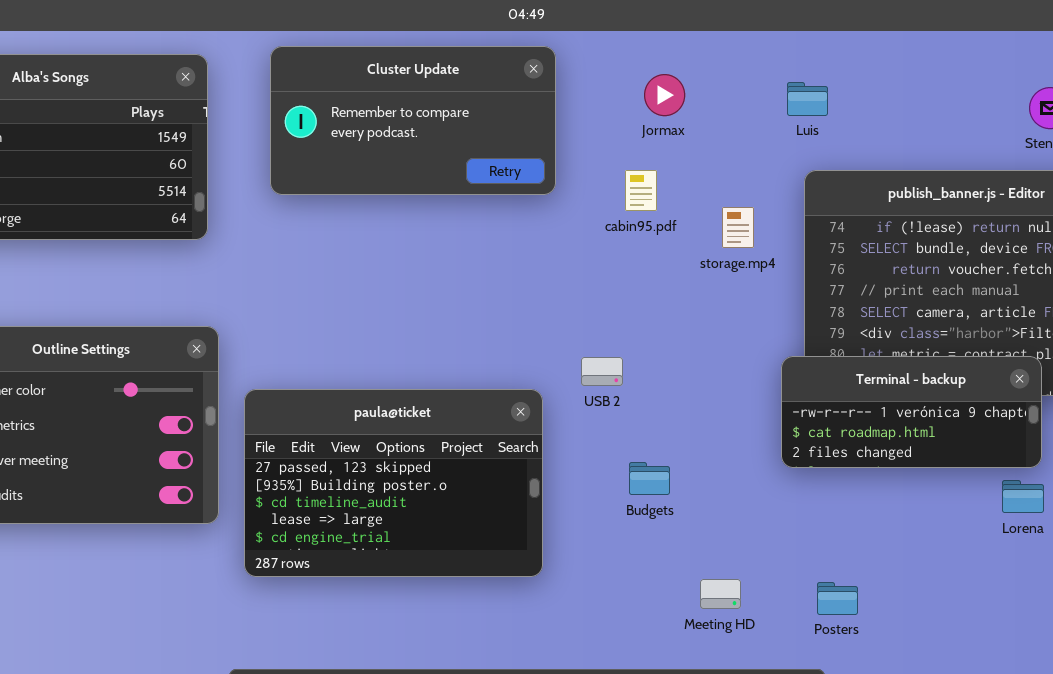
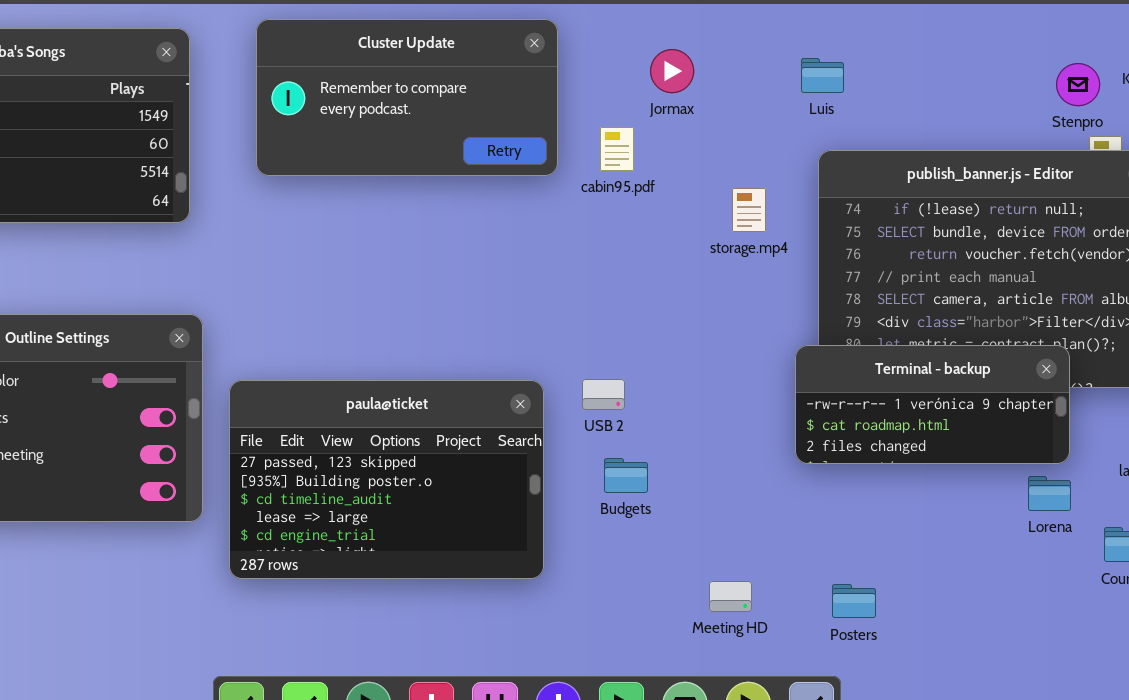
cabin95.pdf: [625,170,657,211] -> [600,127,634,171], moved
USB 2: [581,357,623,386] -> [582,379,625,410], moved
Budgets: [629,462,670,495] -> [604,458,648,493], moved

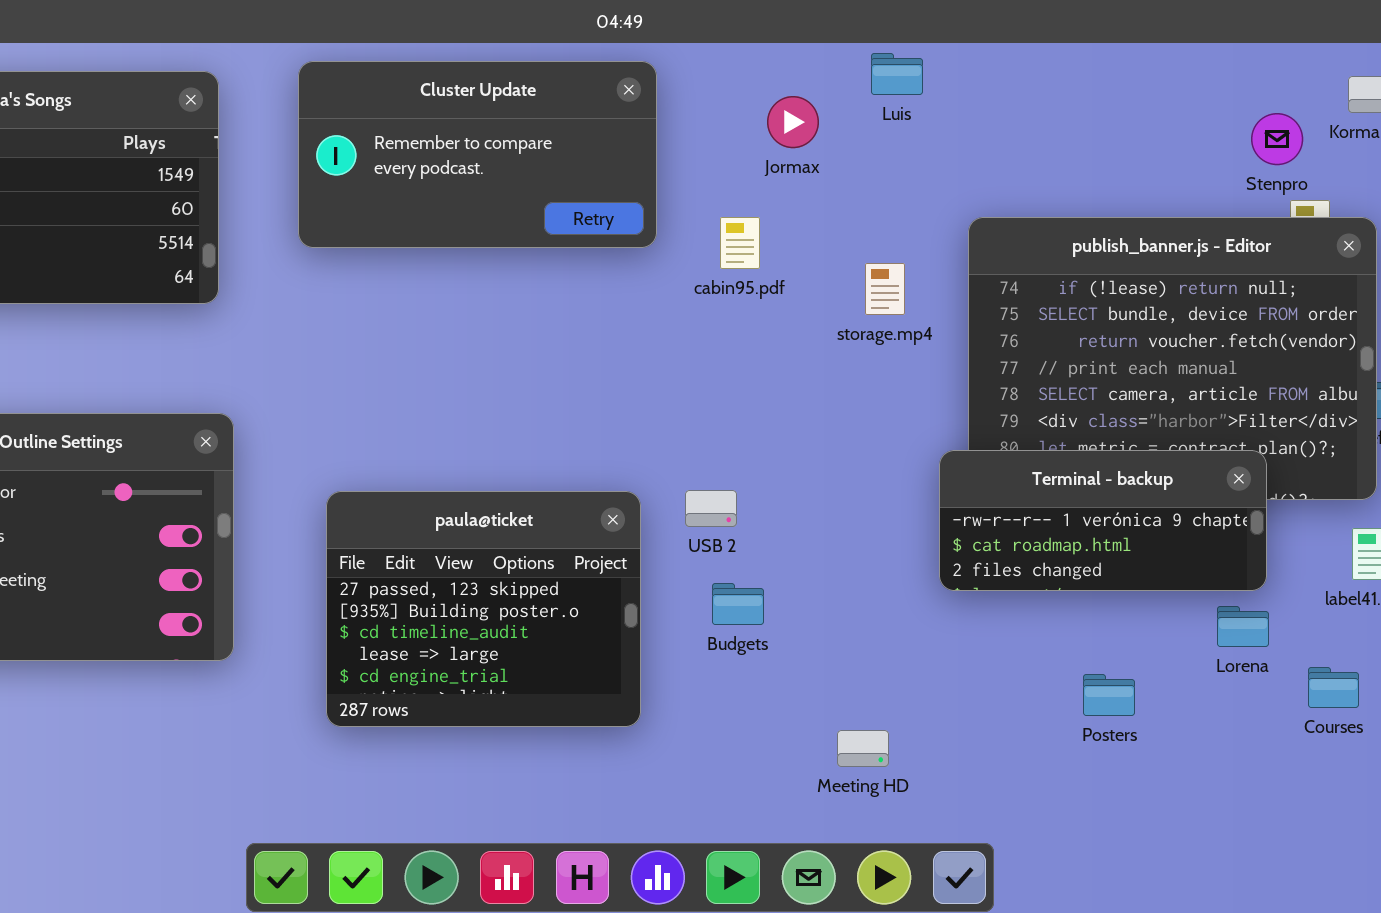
Luis: [801,58,844,93] -> [871,53,923,95], moved
cabin95.pdf: [600,127,634,171] -> [720,217,760,269], moved
paula@ticket: [229,380,544,579] -> [326,491,641,727], resized
Posters: [832,584,876,618] -> [1083,674,1135,716], moved

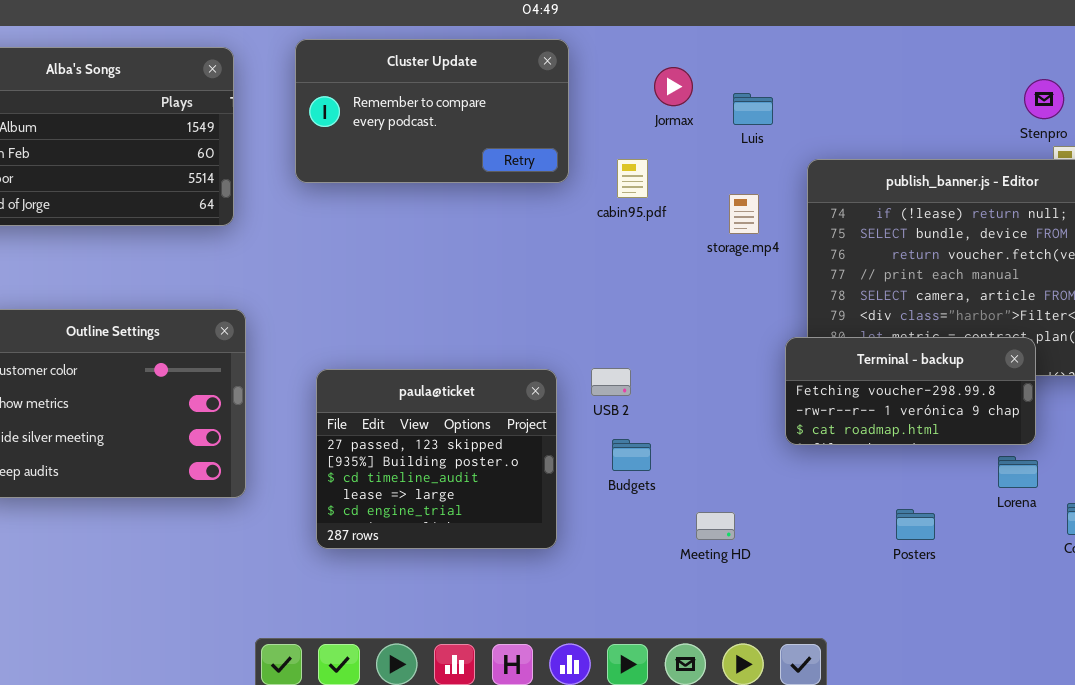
Luis: [871,53,923,95] -> [733,93,773,125], moved
Terminal - backup: [939,450,1267,591] -> [785,337,1036,445], scrolled up 1 row
Meeting HD: [837,730,889,767] -> [696,512,735,540], moved

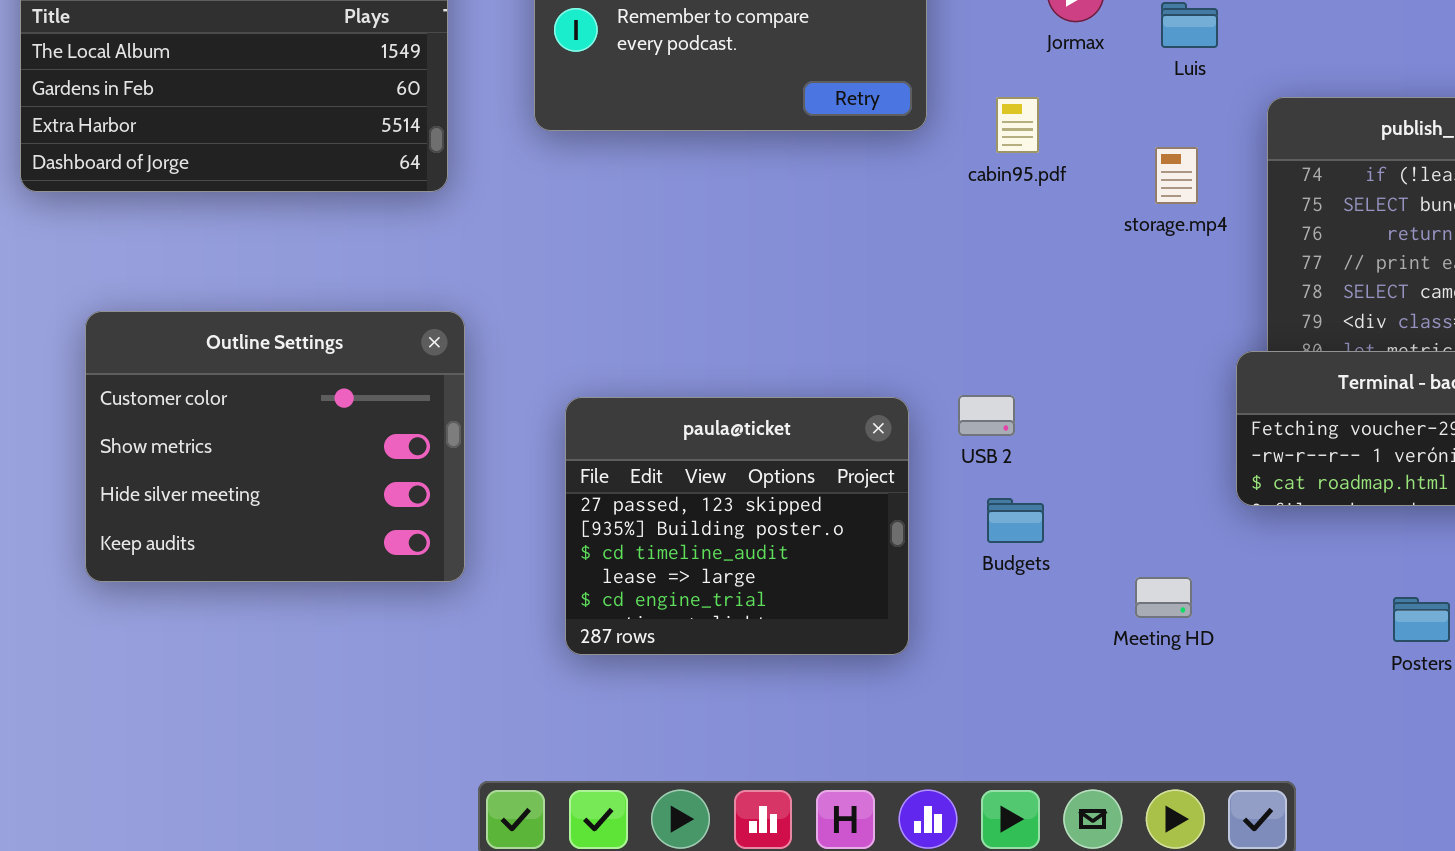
Meeting HD: [696,512,735,540] -> [1135,577,1192,618], moved

